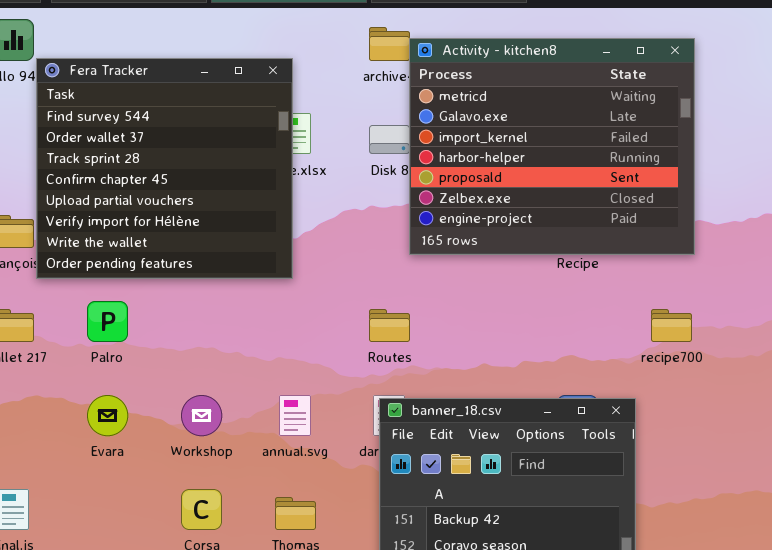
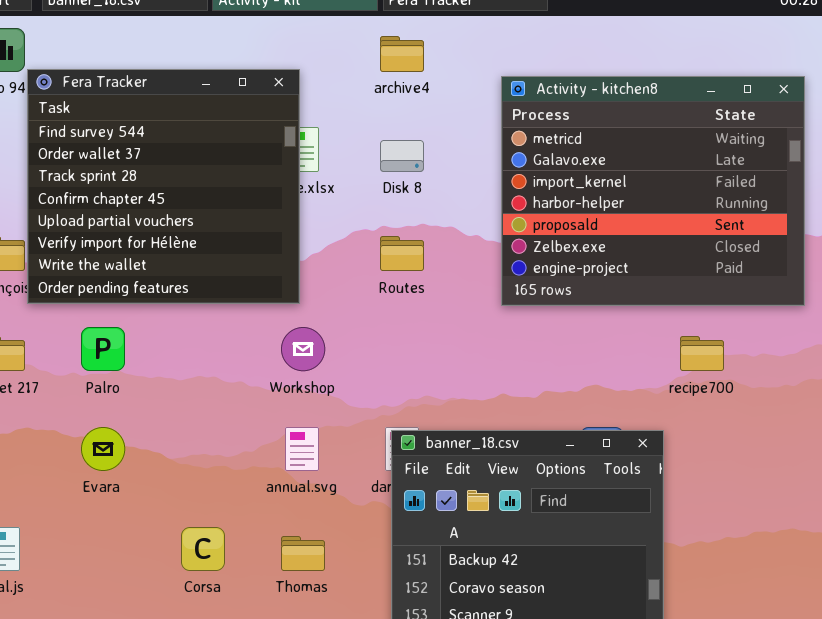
Activity - kitchen8: [409,38,695,255] -> [501,76,805,306], moved
Routes: [369,309,410,342] -> [380,236,424,271], moved
Workshop: [181,395,222,436] -> [281,327,325,371], moved

